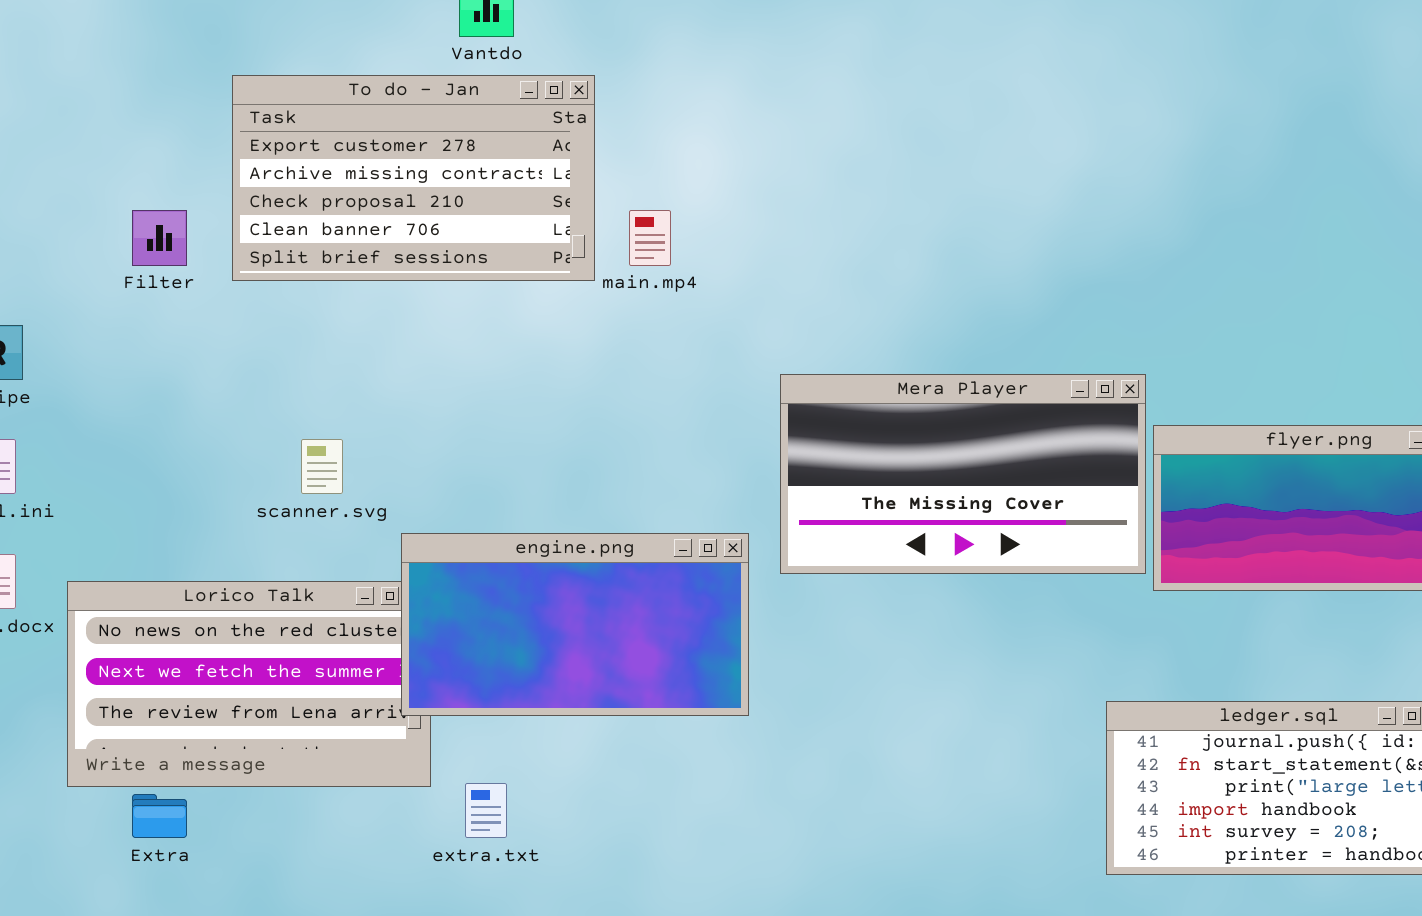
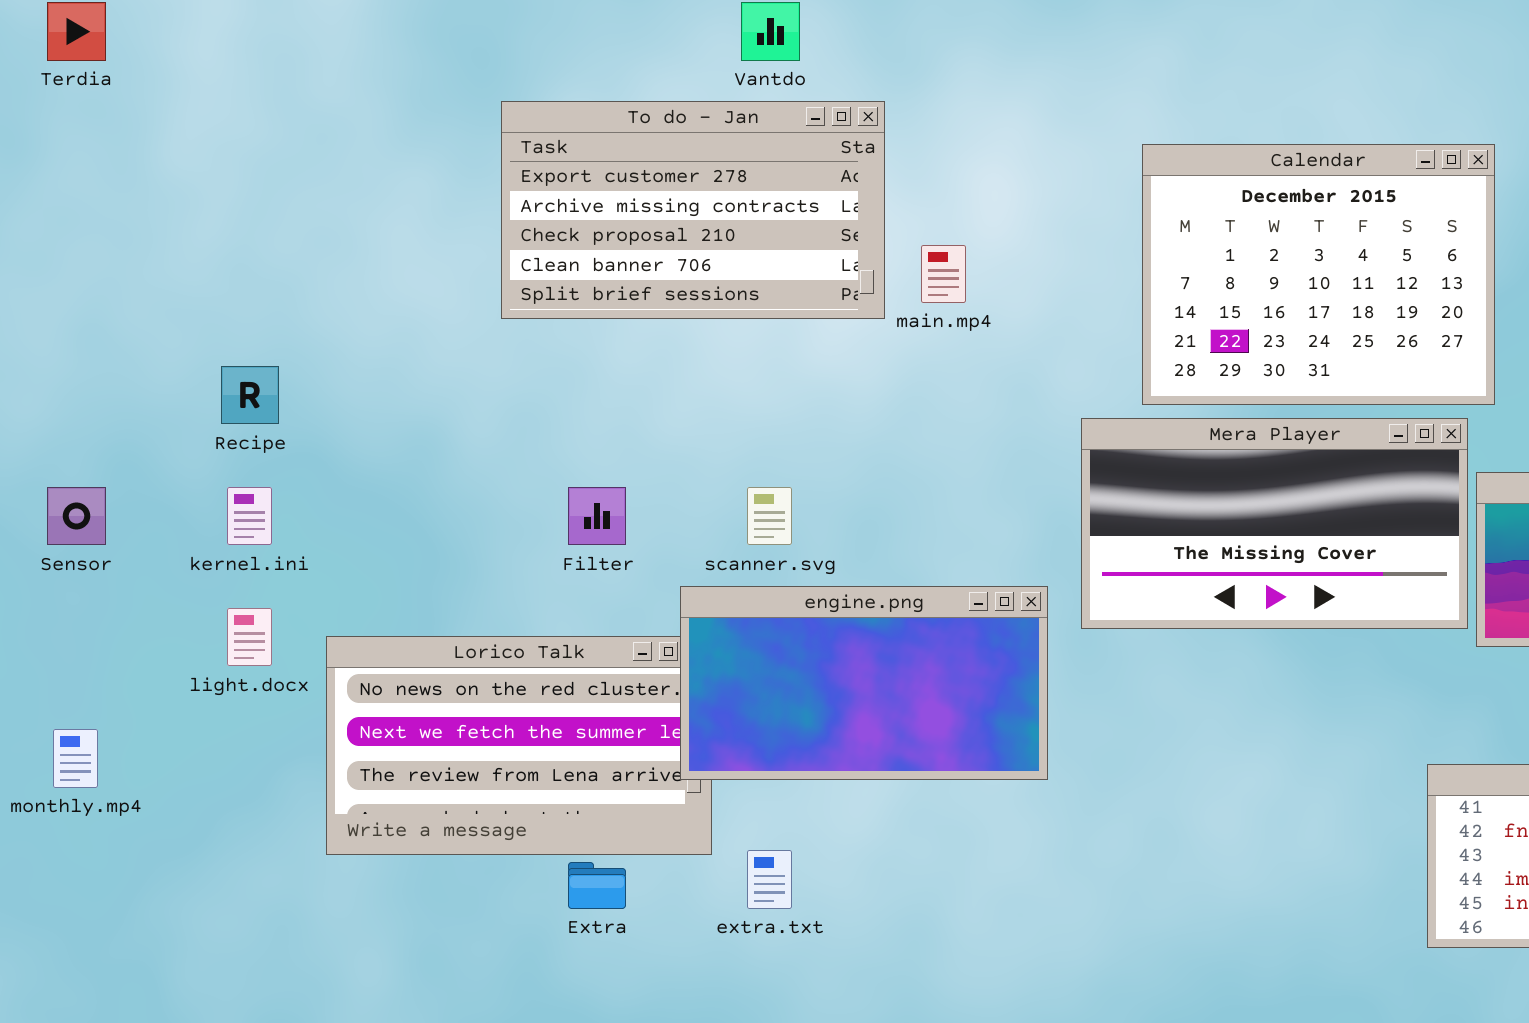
Calendar: none -> [1142,144,1495,405], opened
Filter: [132,210,187,266] -> [568,487,626,545], moved
scanner.svg: [301,439,343,494] -> [747,487,792,545], moved
Extra: [132,794,187,838] -> [568,862,626,909], moved

